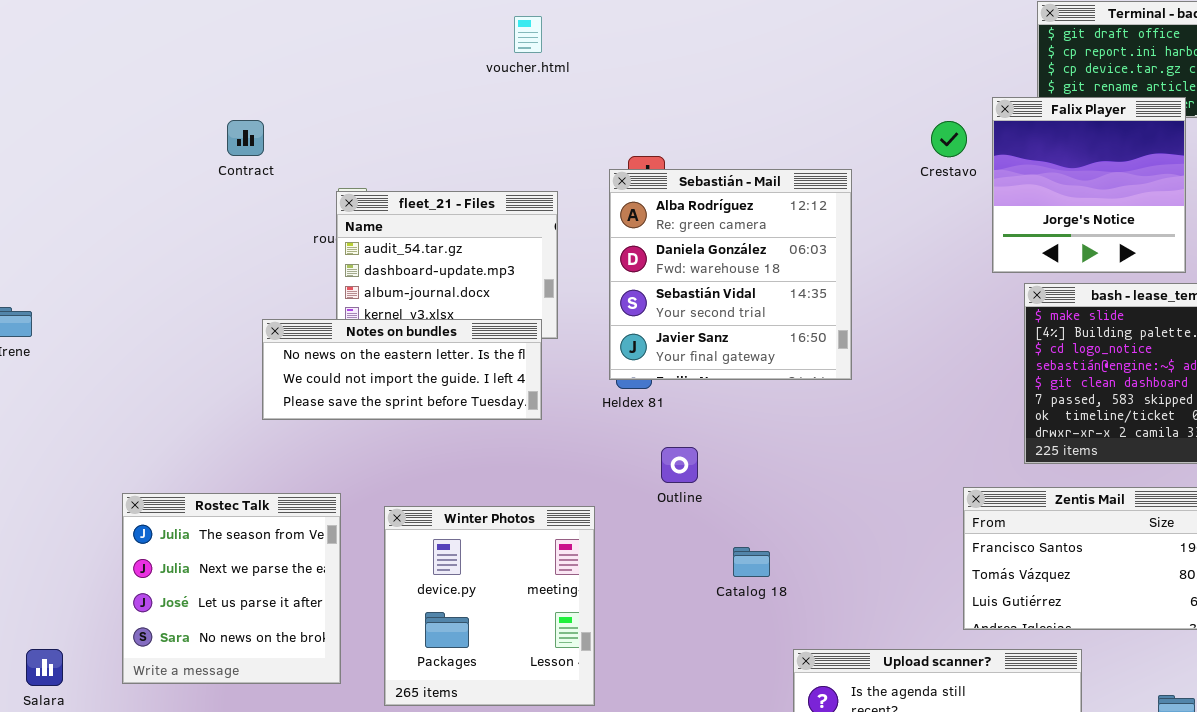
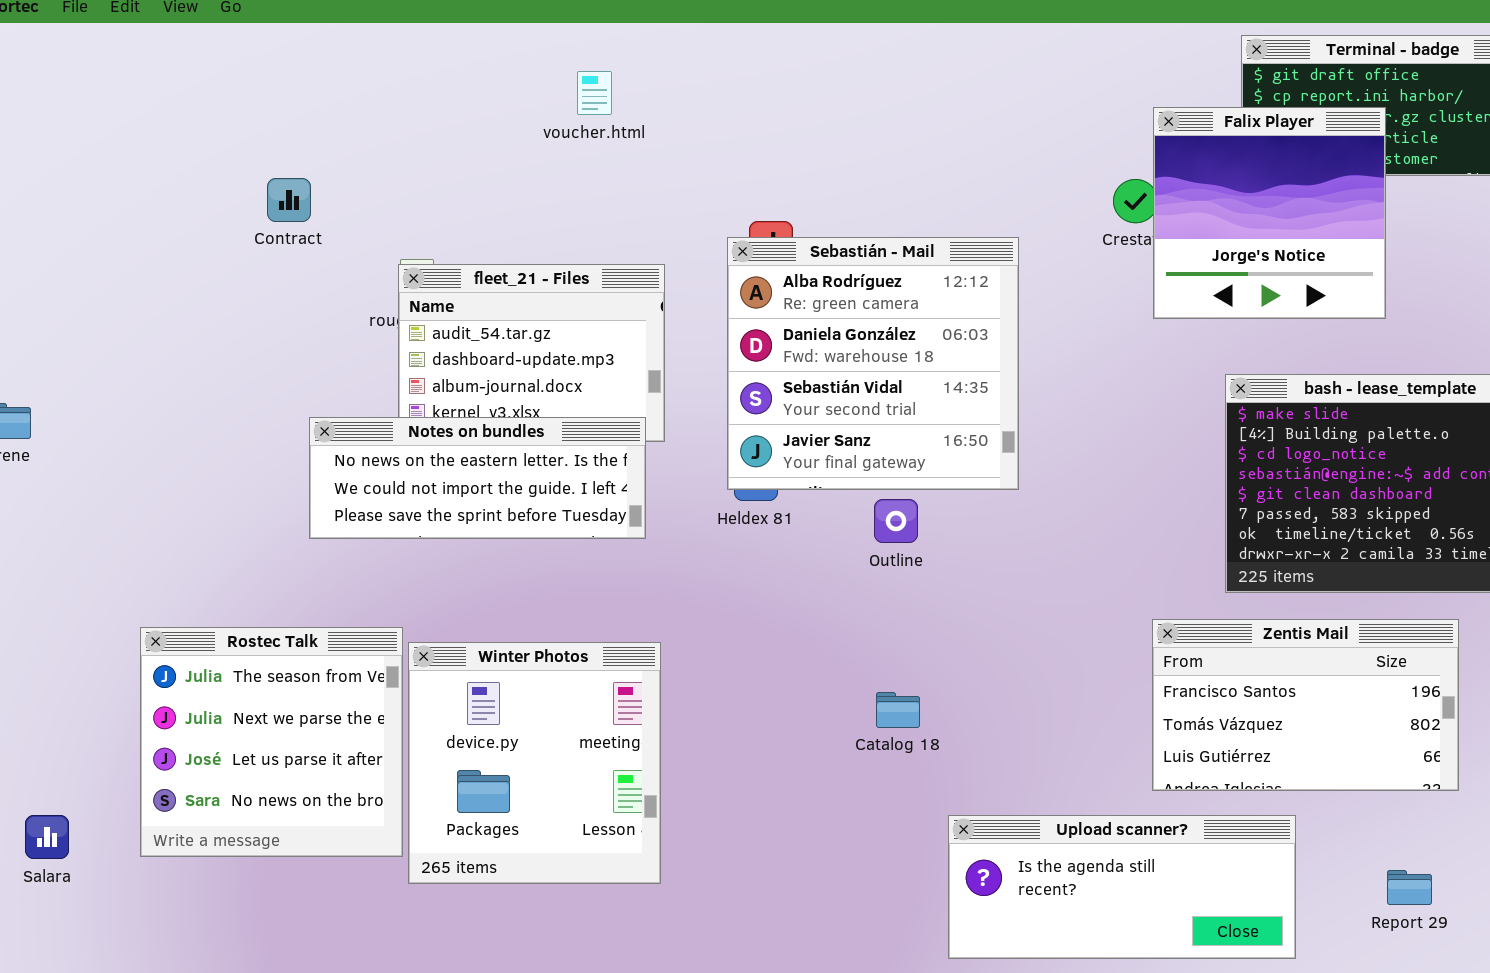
voucher.html: [514,16,542,53] -> [577,71,612,115], moved
Falix Player: [992,97,1186,273] -> [1153,107,1386,319], moved
Outline: [661,447,698,483] -> [874,499,918,543], moved
Winter Photos: [384,506,595,706] -> [408,642,661,884], moved

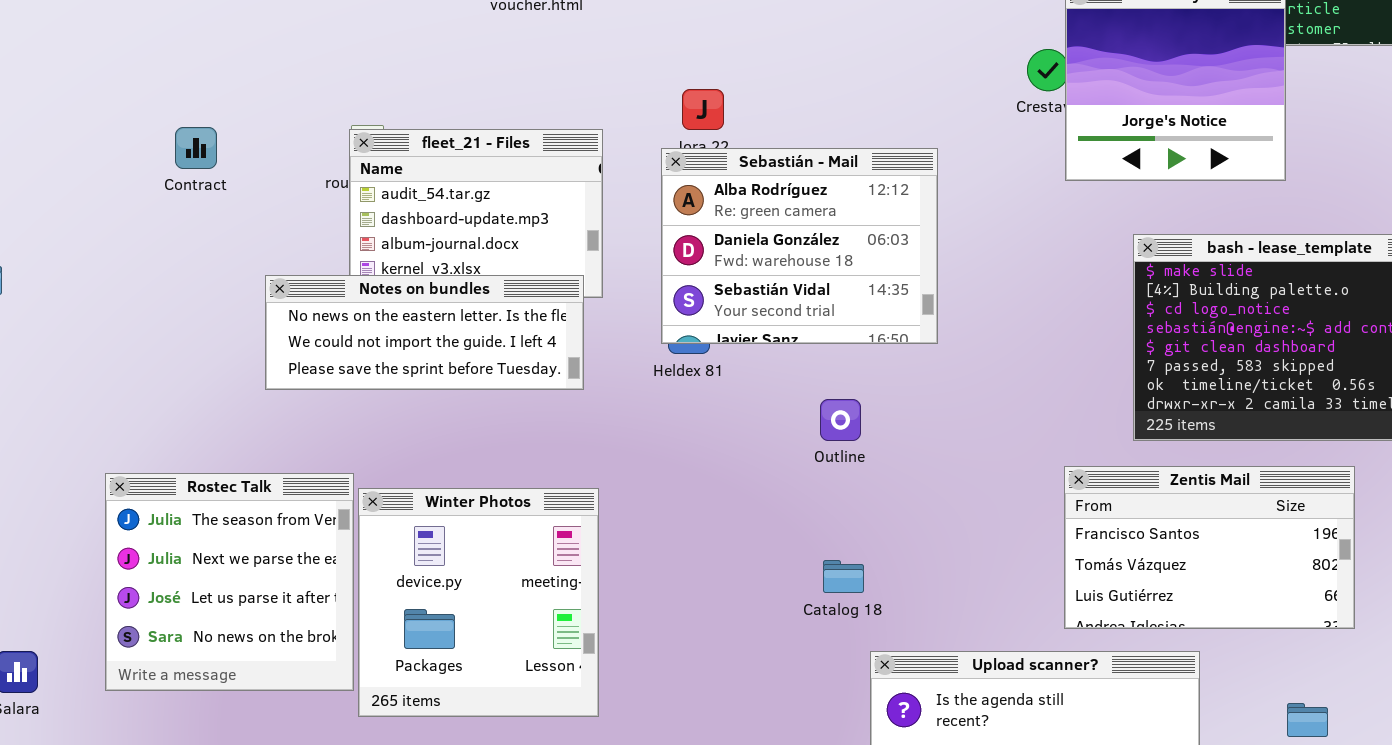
Contract: [267,178,311,222] -> [175,127,217,169], moved
Sebastián - Mail: [727,237,1019,490] -> [661,148,938,344], resized
Outline: [874,499,918,543] -> [820,399,861,441], moved
Catalog 18: [876,692,920,728] -> [823,560,864,593], moved

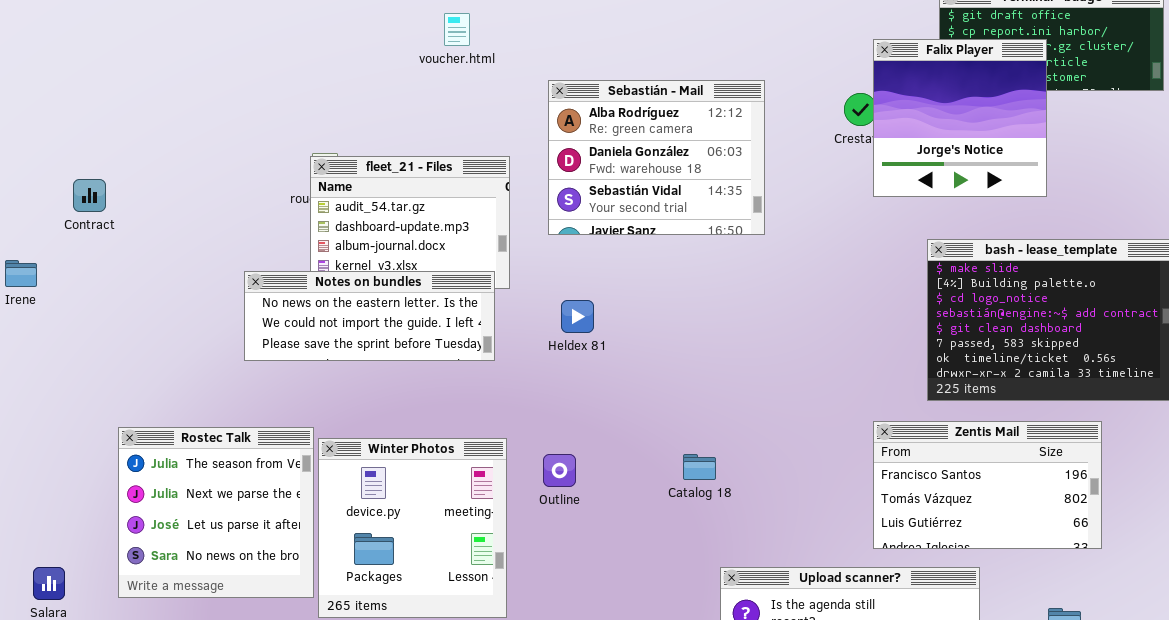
Contract: [175,127,217,169] -> [73,179,106,212], moved
Sebastián - Mail: [661,148,938,344] -> [548,80,765,235], moved
Outline: [820,399,861,441] -> [543,454,576,487], moved
Catalog 18: [823,560,864,593] -> [683,454,716,480], moved

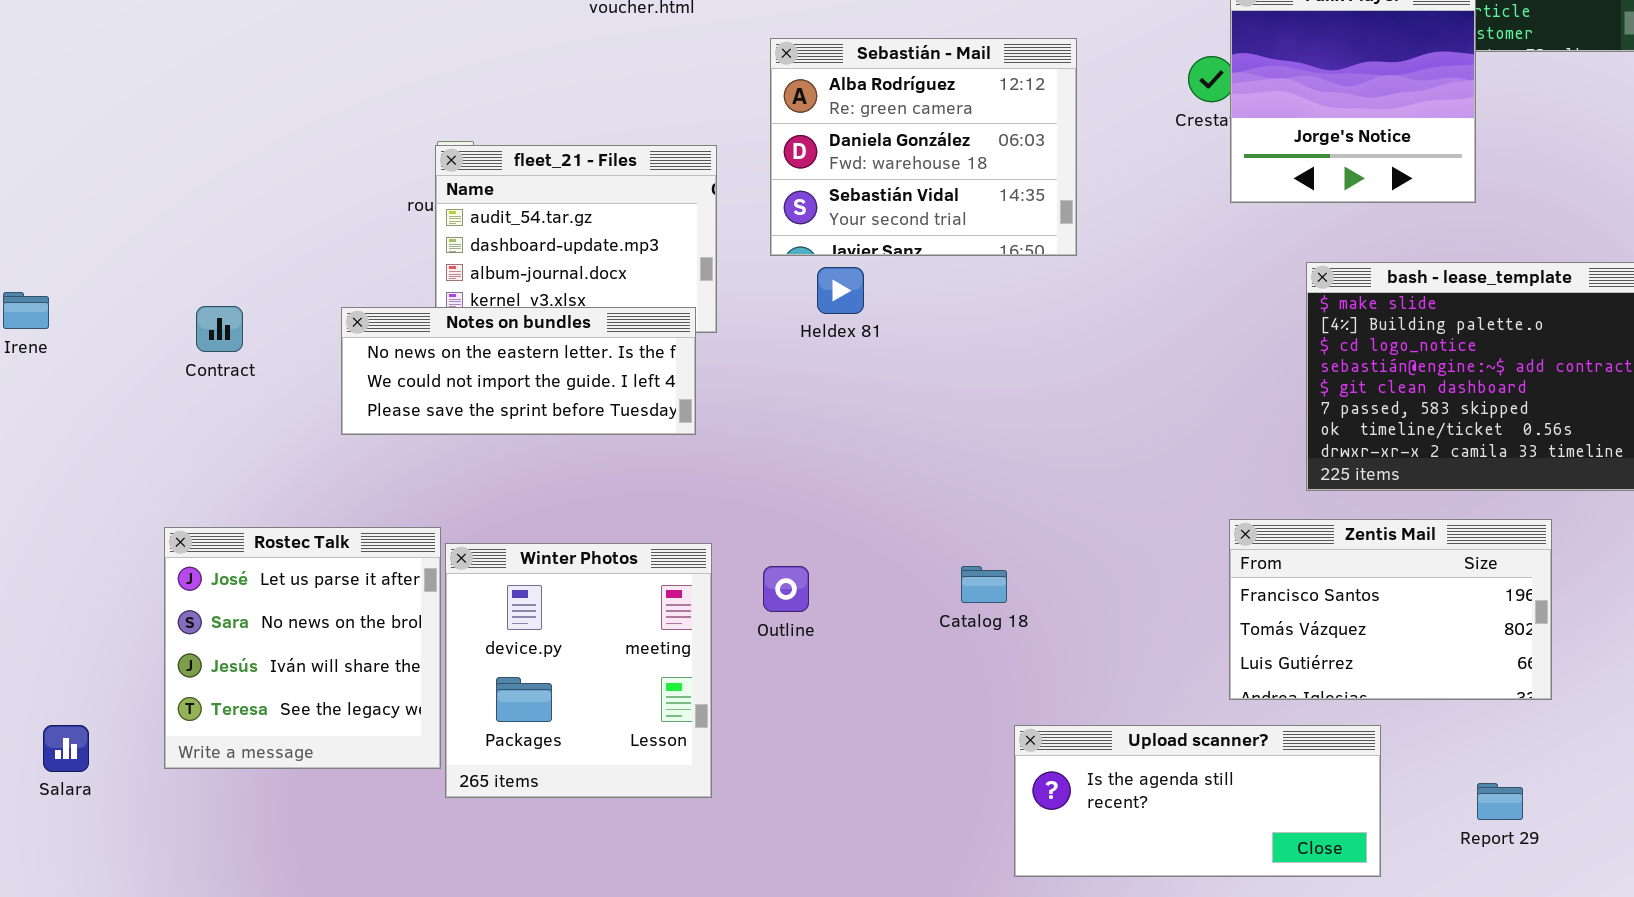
Contract: [73,179,106,212] -> [196,306,243,352], moved
Heldex 81: [561,300,594,333] -> [817,267,864,314], moved
Rostec Talk: [118,427,314,598] -> [164,527,441,769], scrolled down 2 rows

